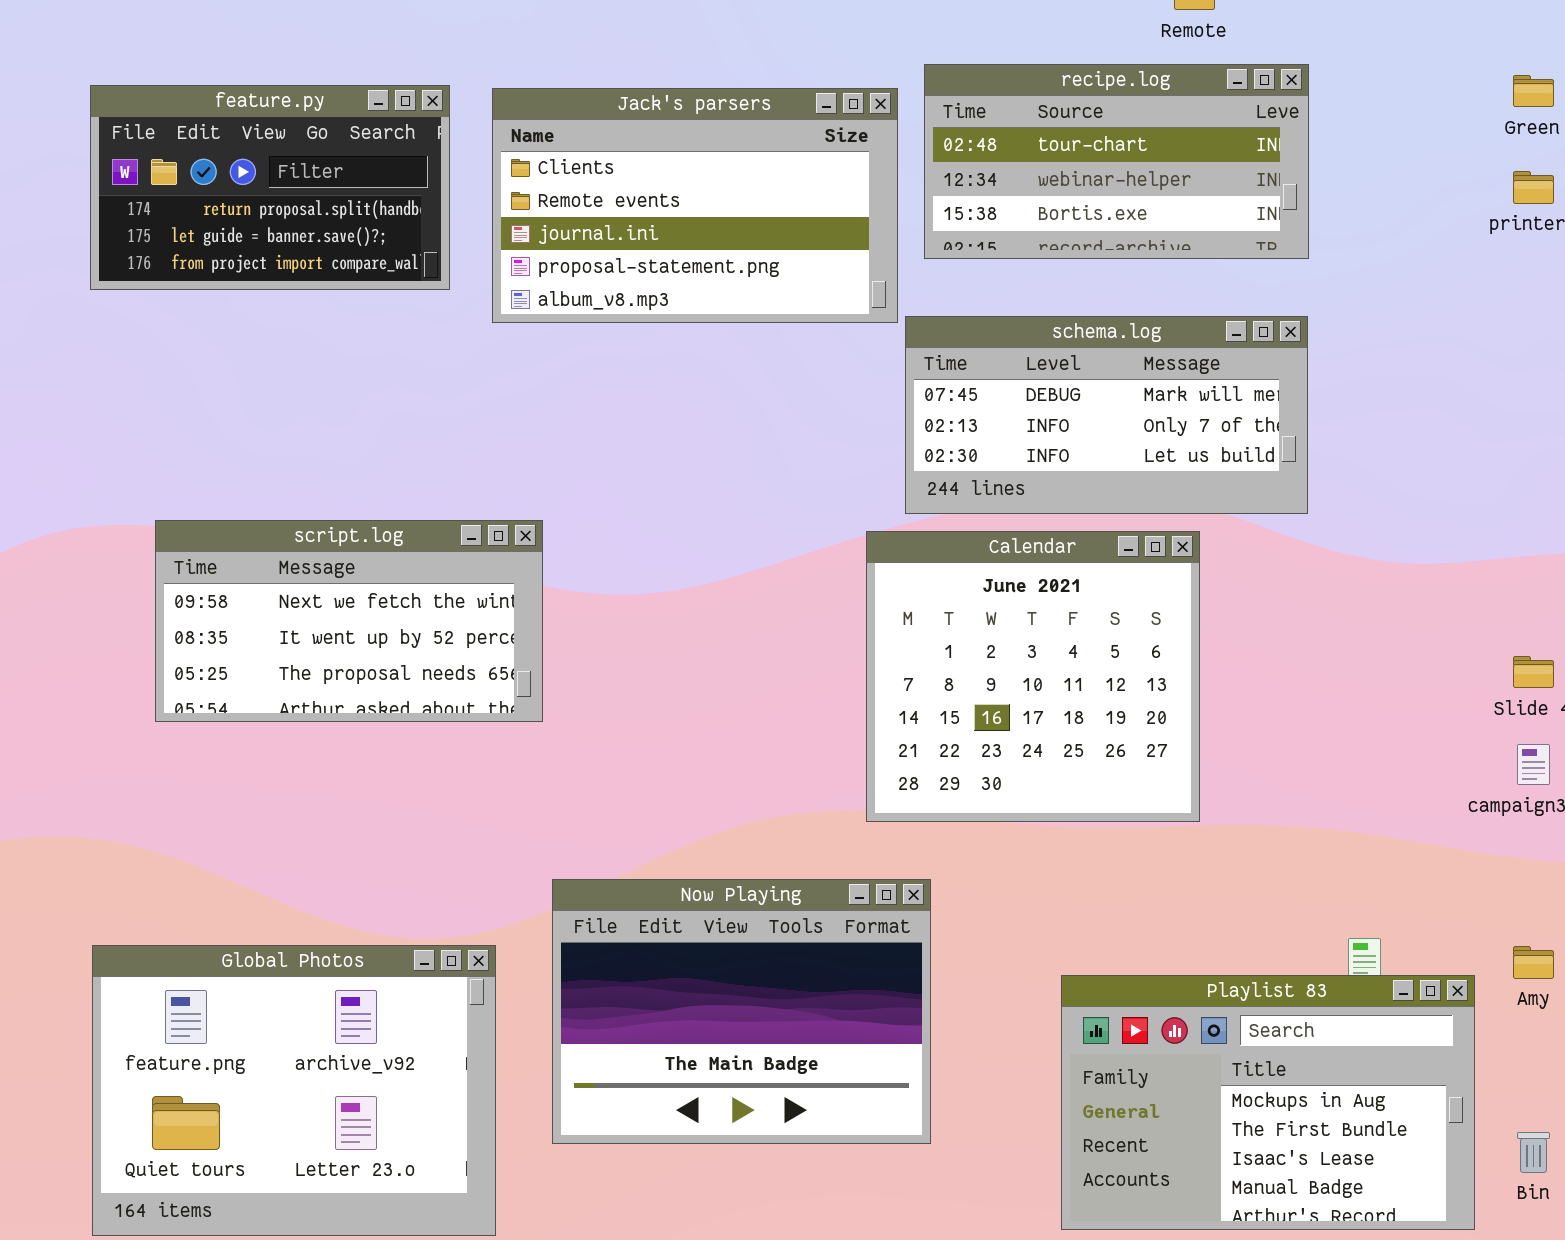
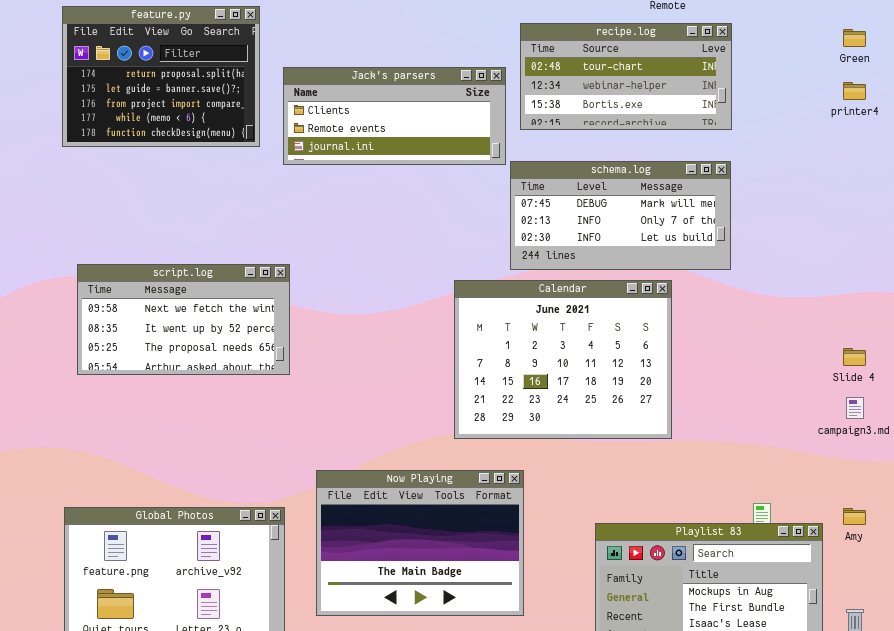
feature.py: [90,85,450,290] -> [62,6,260,147], resized
Jack's parsers: [492,88,898,323] -> [283,67,506,165], resized
script.log: [155,520,543,722] -> [77,264,290,375], moved
Calendar: [866,531,1200,822] -> [454,280,672,439], resized

